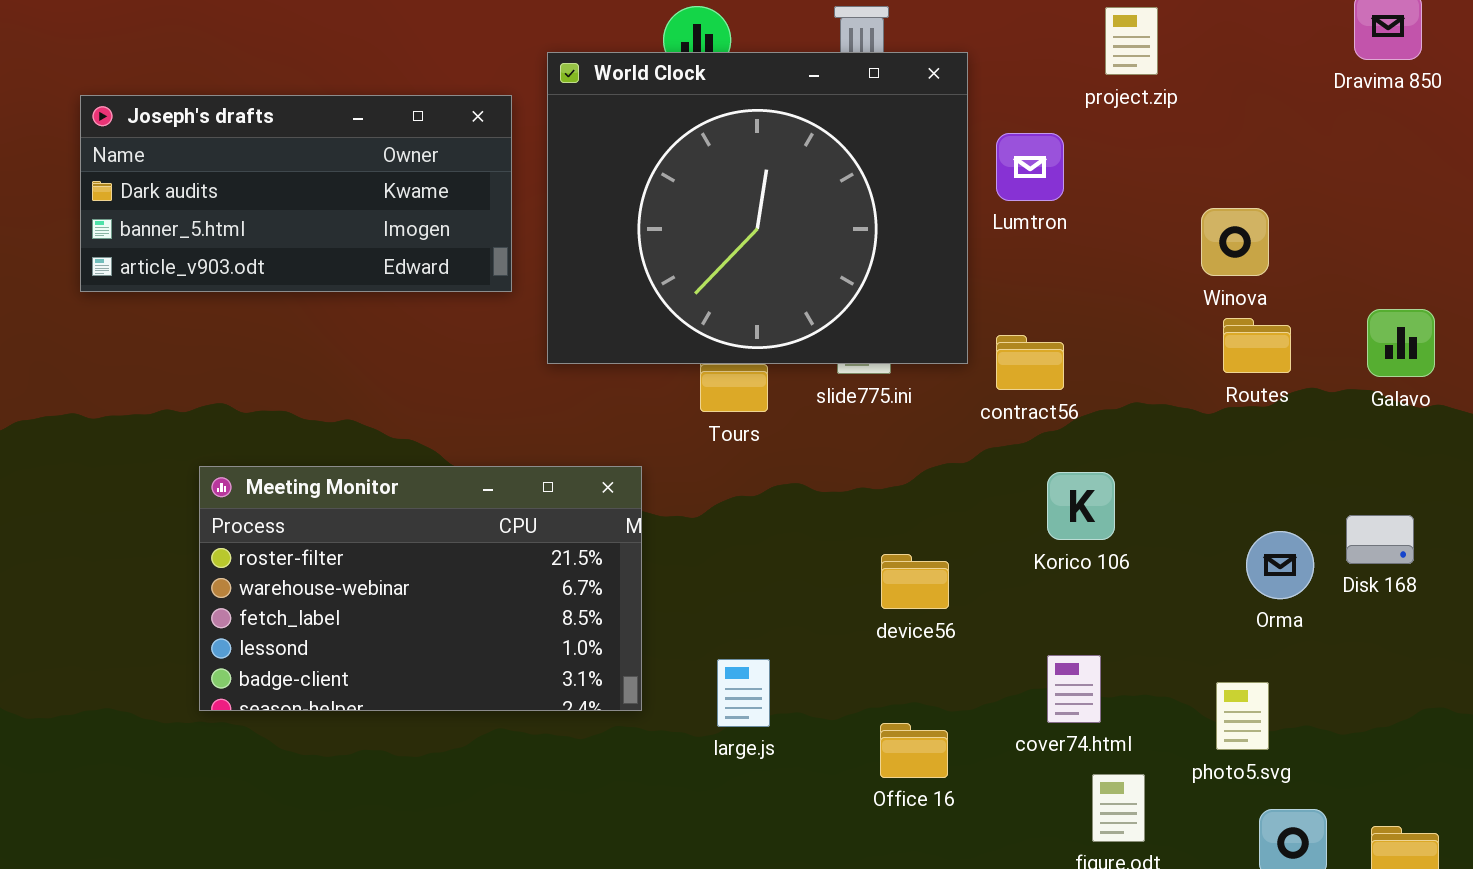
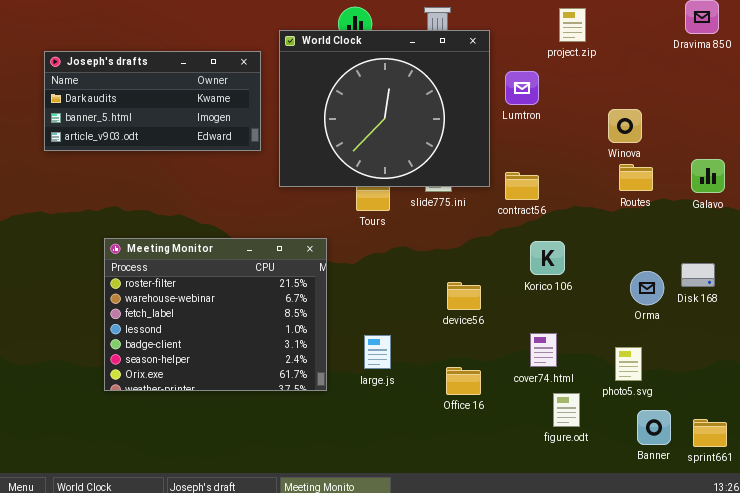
Meeting Monitor: [199,466,642,711] -> [104,238,327,391], resized

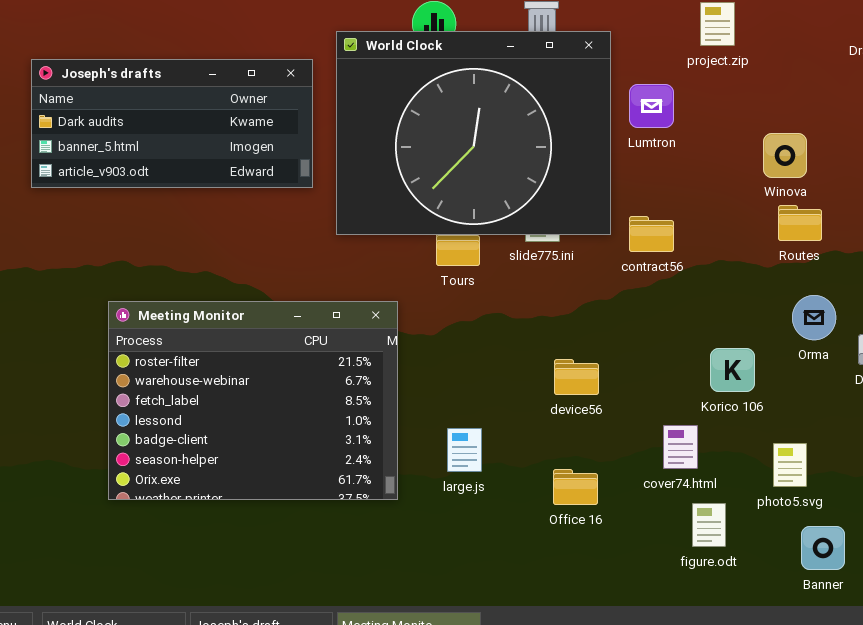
Korico 106: [530,241,565,275] -> [710,348,755,392], moved
Orma: [630,271,664,305] -> [792,295,836,340], moved

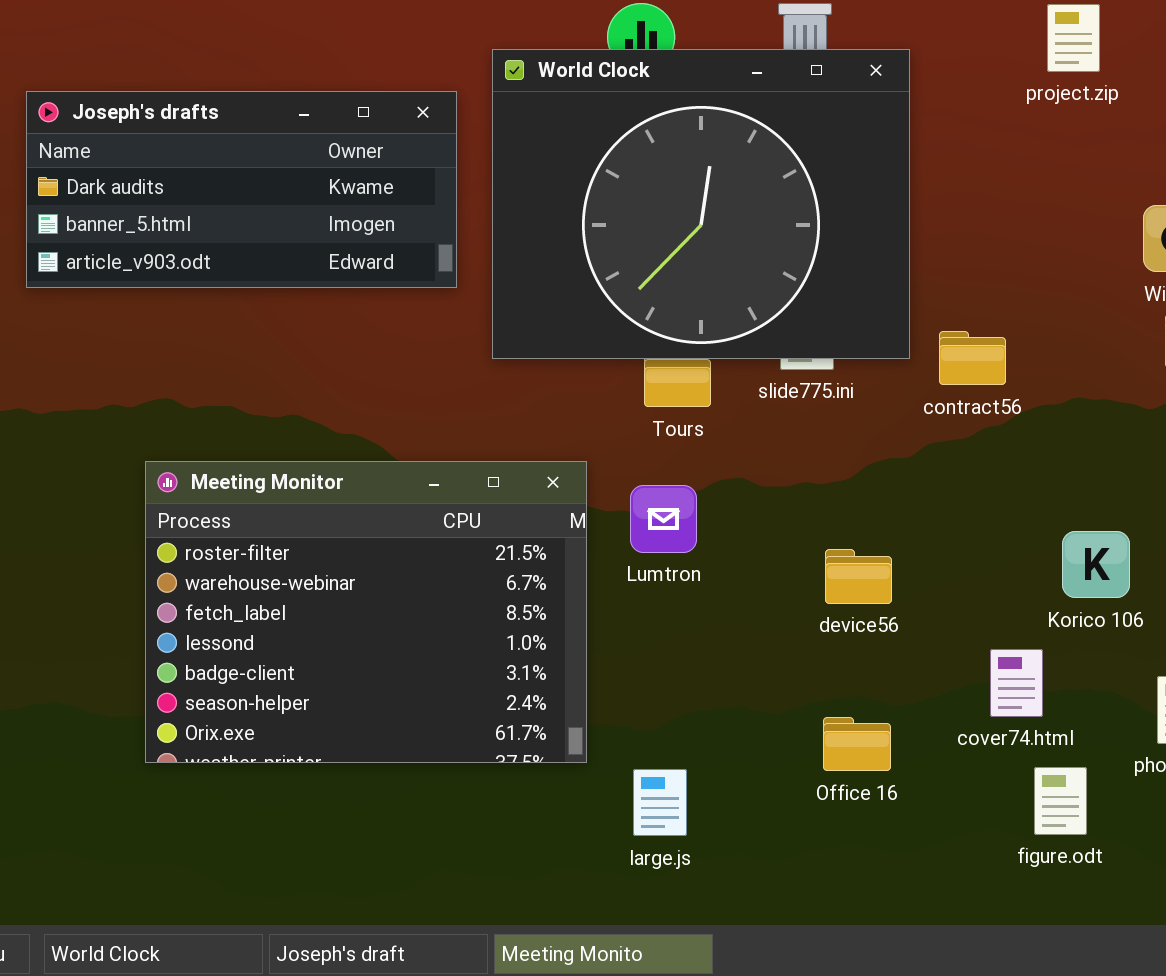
Lumtron: [629,84,674,128] -> [630,485,697,553], moved
large.js: [447,428,482,472] -> [633,769,687,836], moved

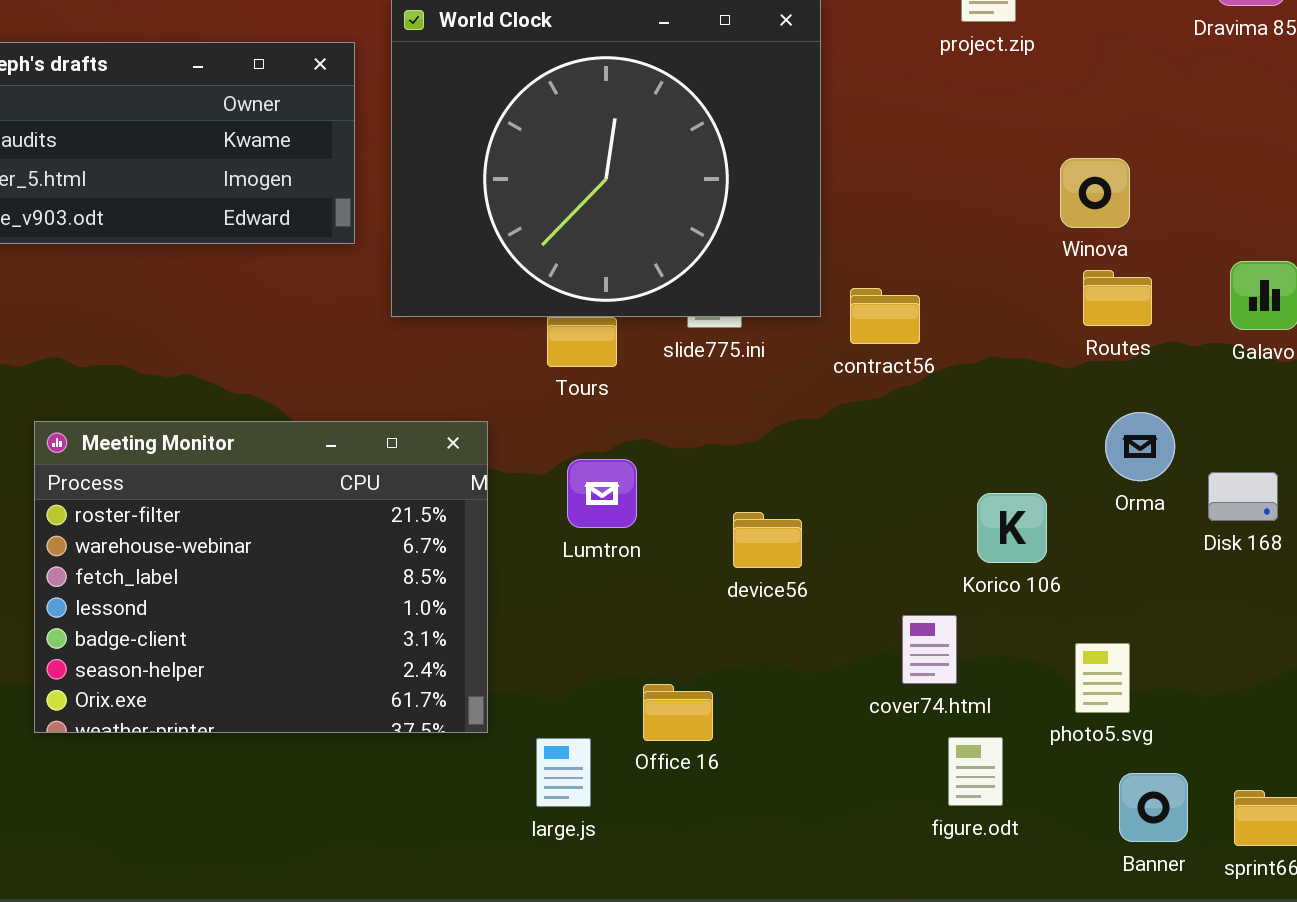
Lumtron: [630,485,697,553] -> [567,459,637,528], moved
Office 16: [823,717,891,771] -> [643,684,713,741], moved

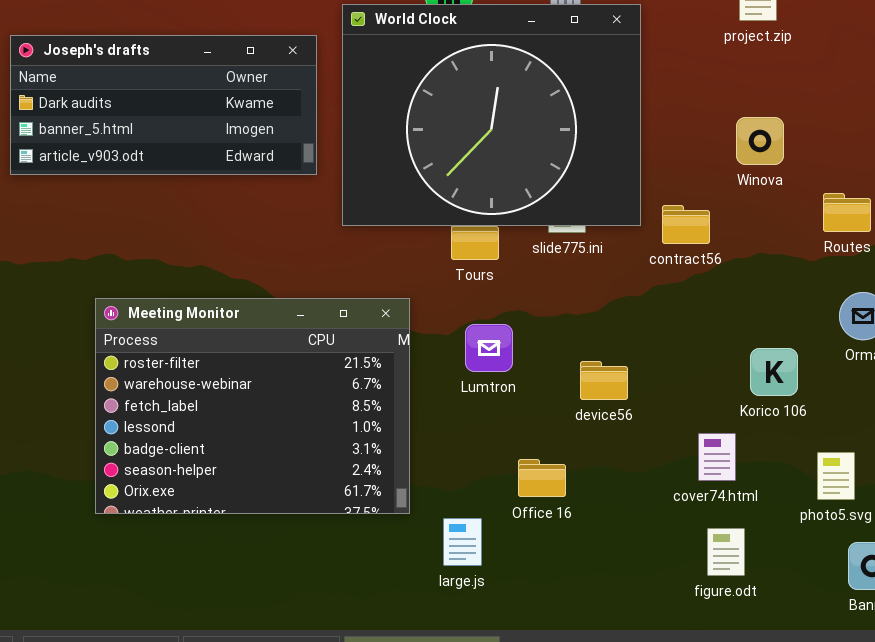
Winova: [1060,158,1130,228] -> [736,117,784,165], moved
Office 16: [643,684,713,741] -> [518,459,566,497], moved
figure.odt: [948,737,1003,806] -> [707,528,745,576], moved

